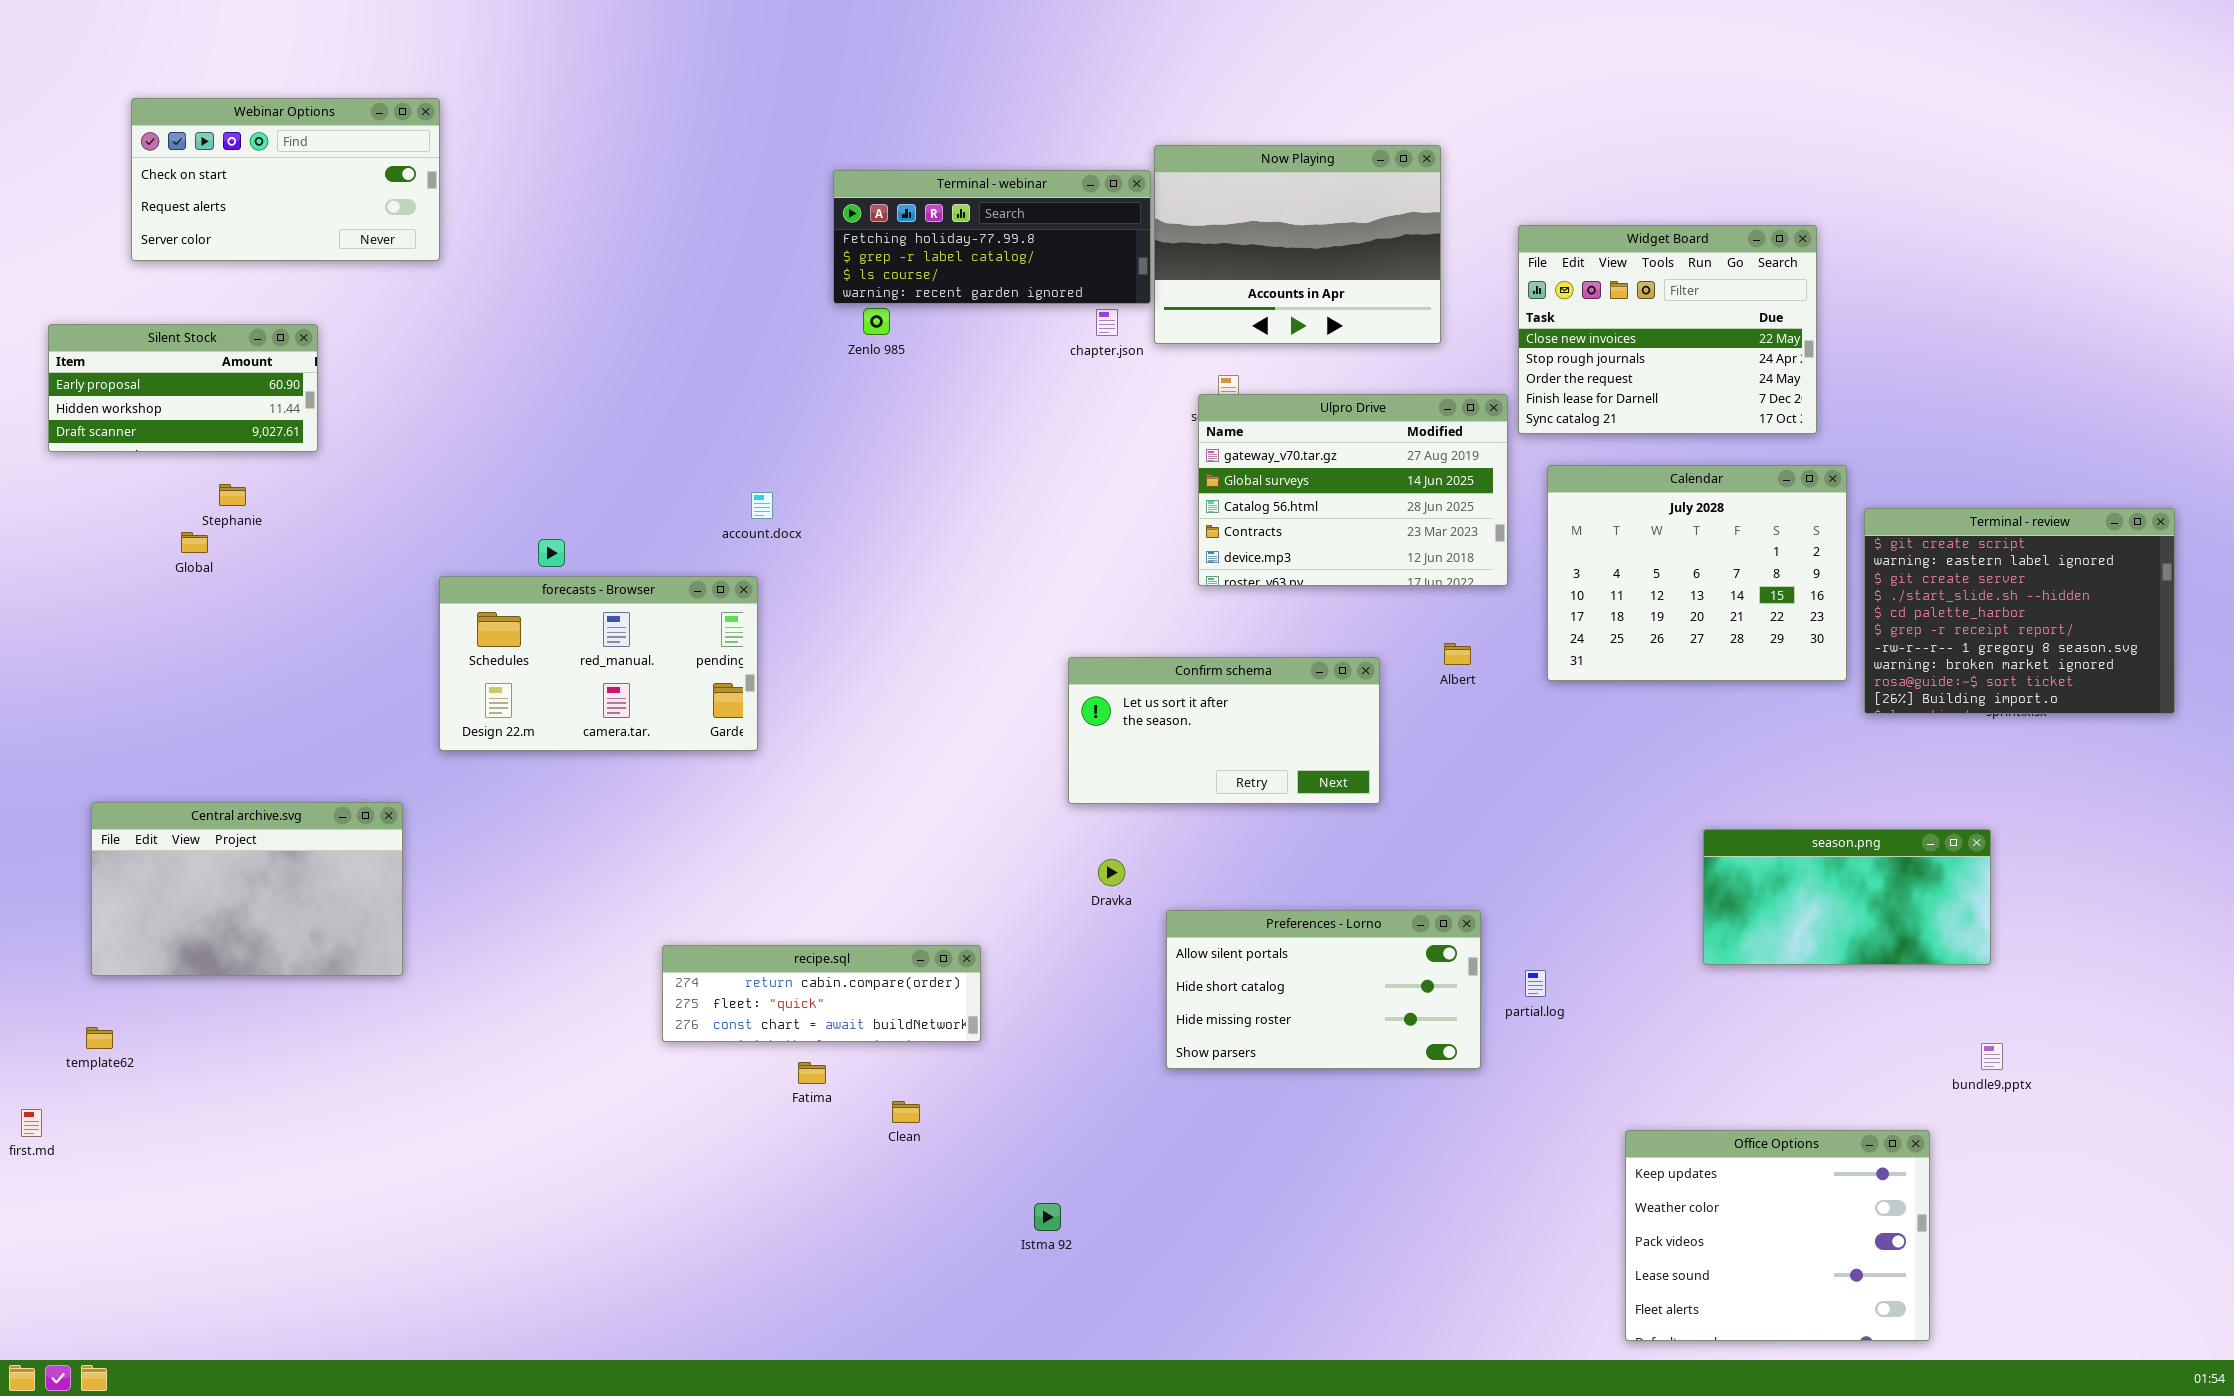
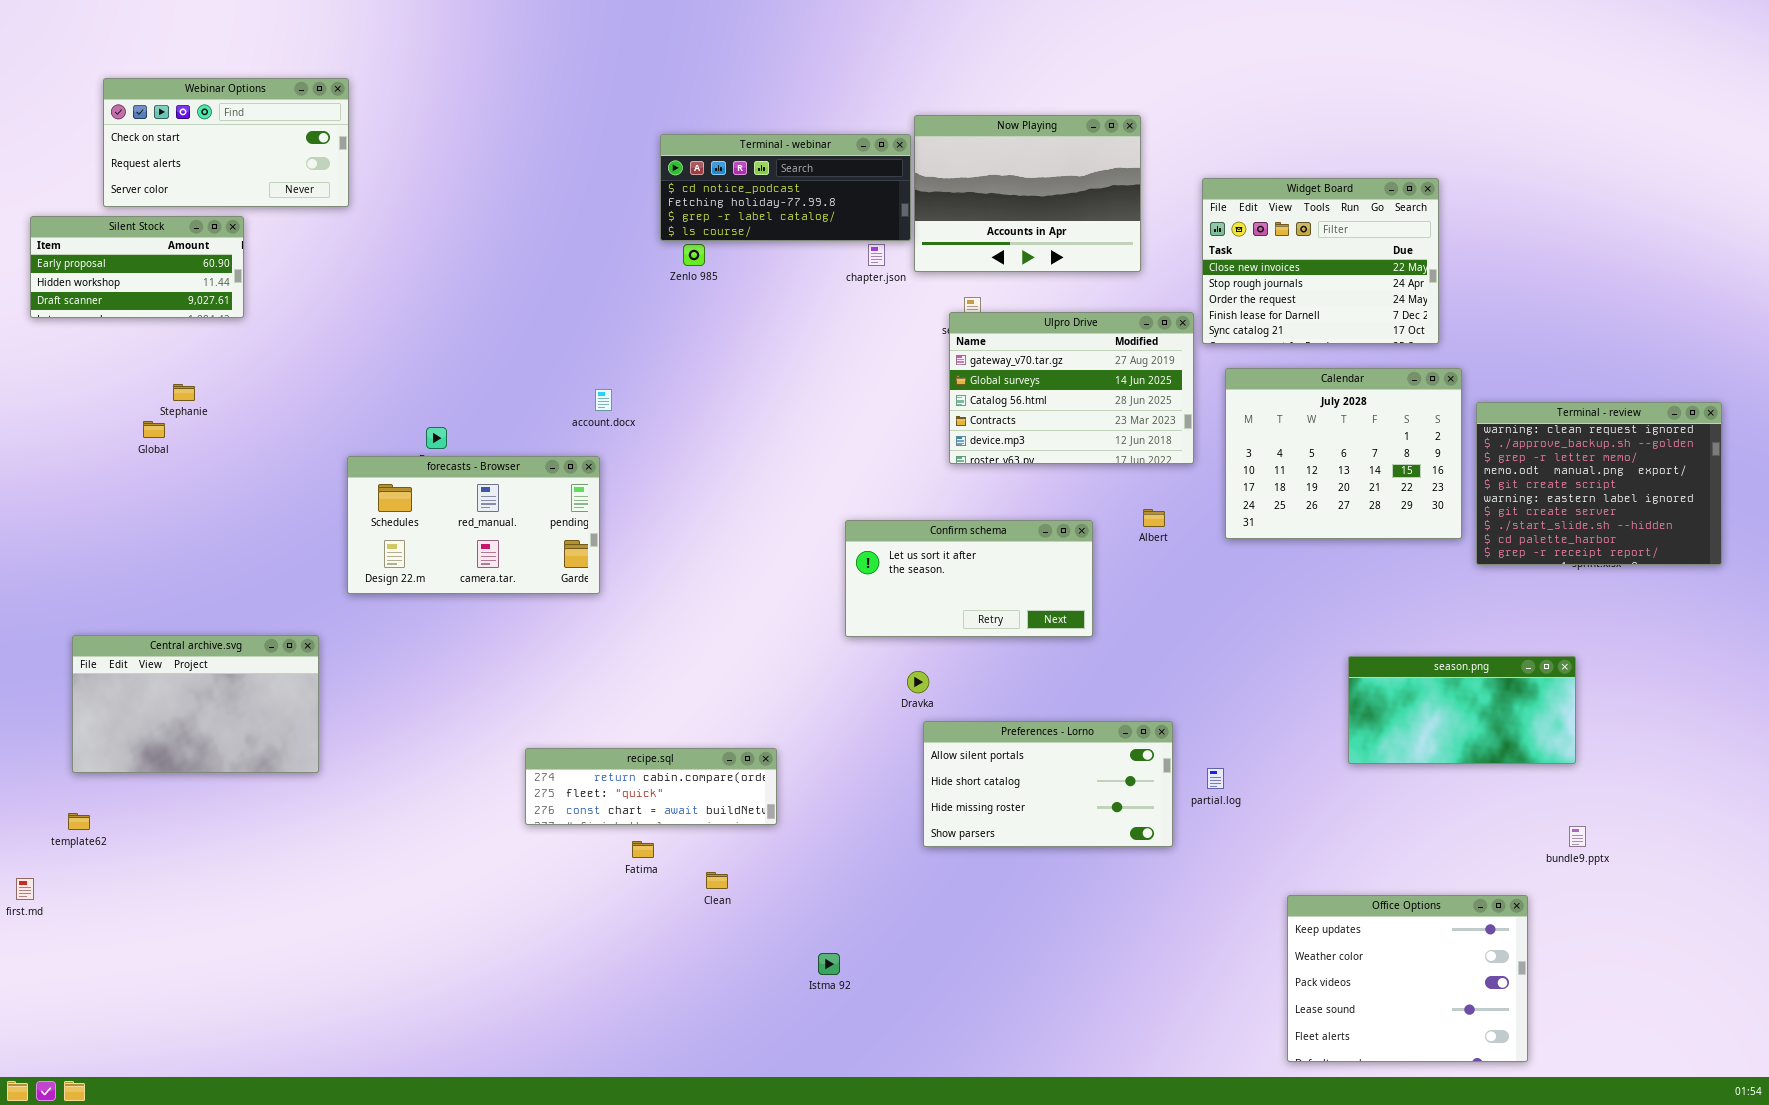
Terminal - webinar: [833,170,1151,304] -> [660,134,911,241], scrolled up 1 row
Silent Stock: [48,324,318,452] -> [30,216,244,318], moved
Terminal - review: [1864,508,2175,714] -> [1476,402,1722,565], scrolled up 4 rows
Dravka: [1098,859,1125,886] -> [907,671,929,693], moved

